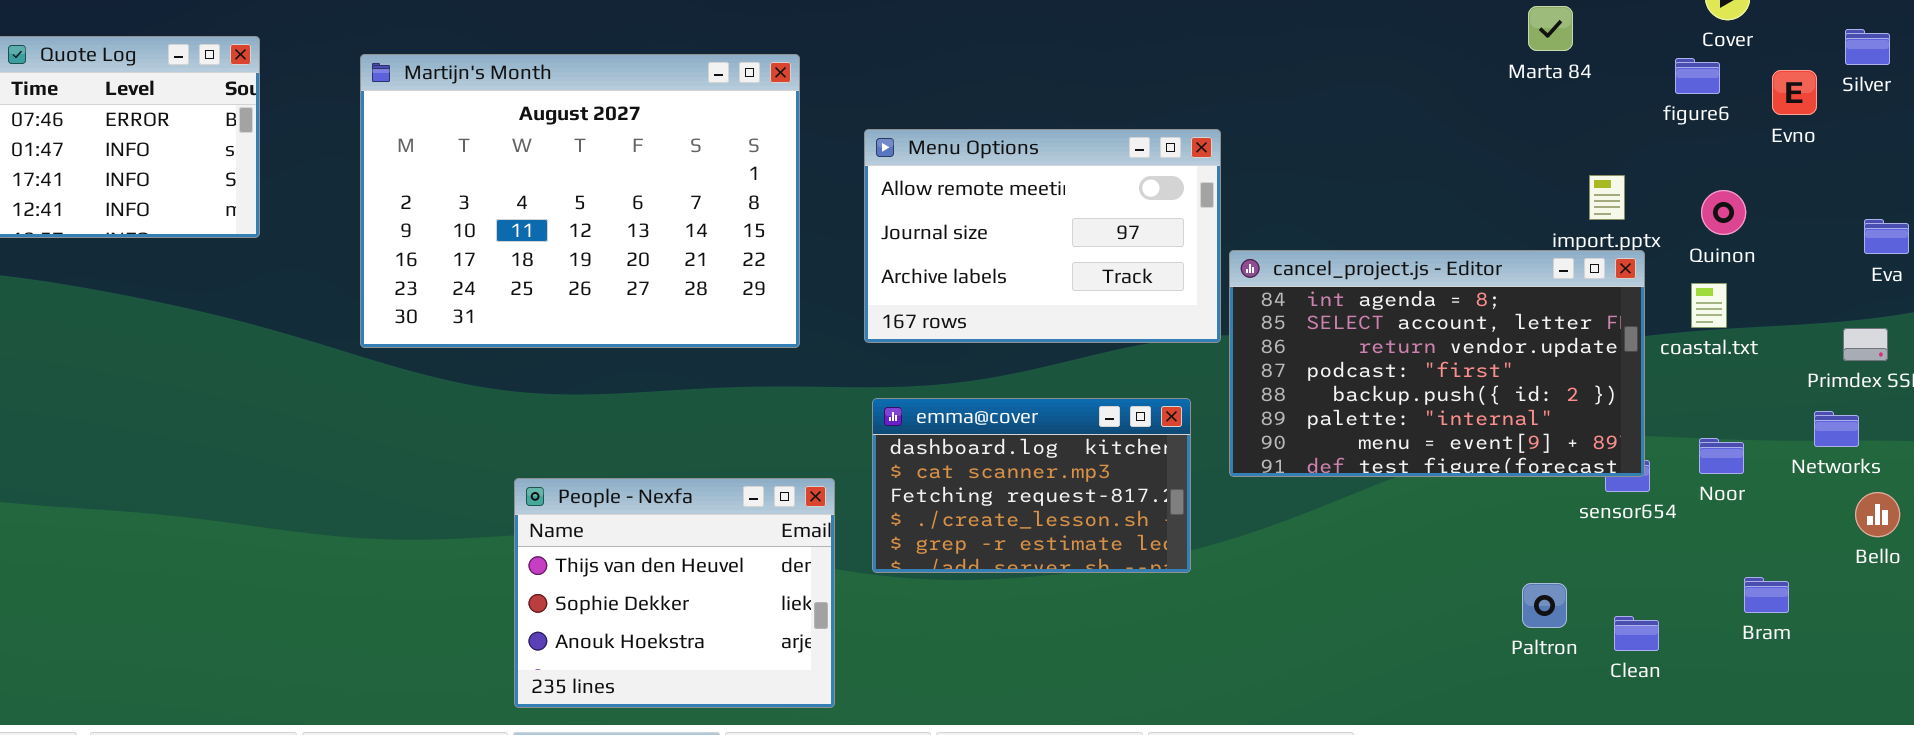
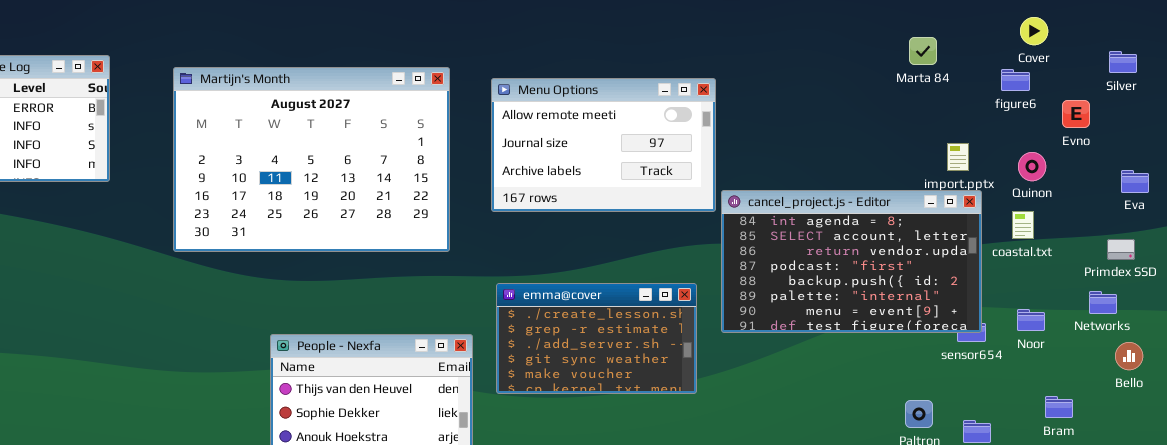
Evno: [1772,70,1817,115] -> [1062,100,1090,128], moved
Menu Options: [864,129,1221,343] -> [491,78,716,212], moved
emma@cover: [872,398,1191,573] -> [496,283,697,394], scrolled down 3 rows

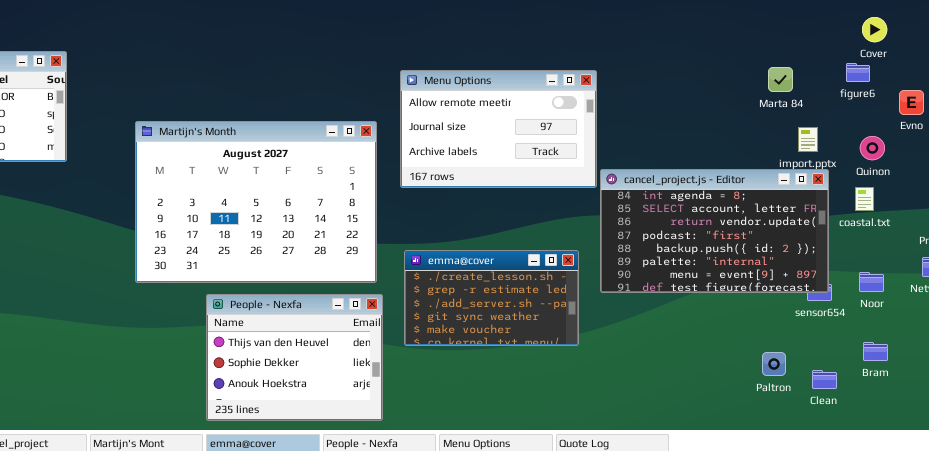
Marta 84: [909,37,937,65] -> [768,67,793,92], moved
Martijn's Month: [173,67,450,252] -> [135,121,377,283], moved
Bram: [1045,396,1073,418] -> [863,342,888,361], moved

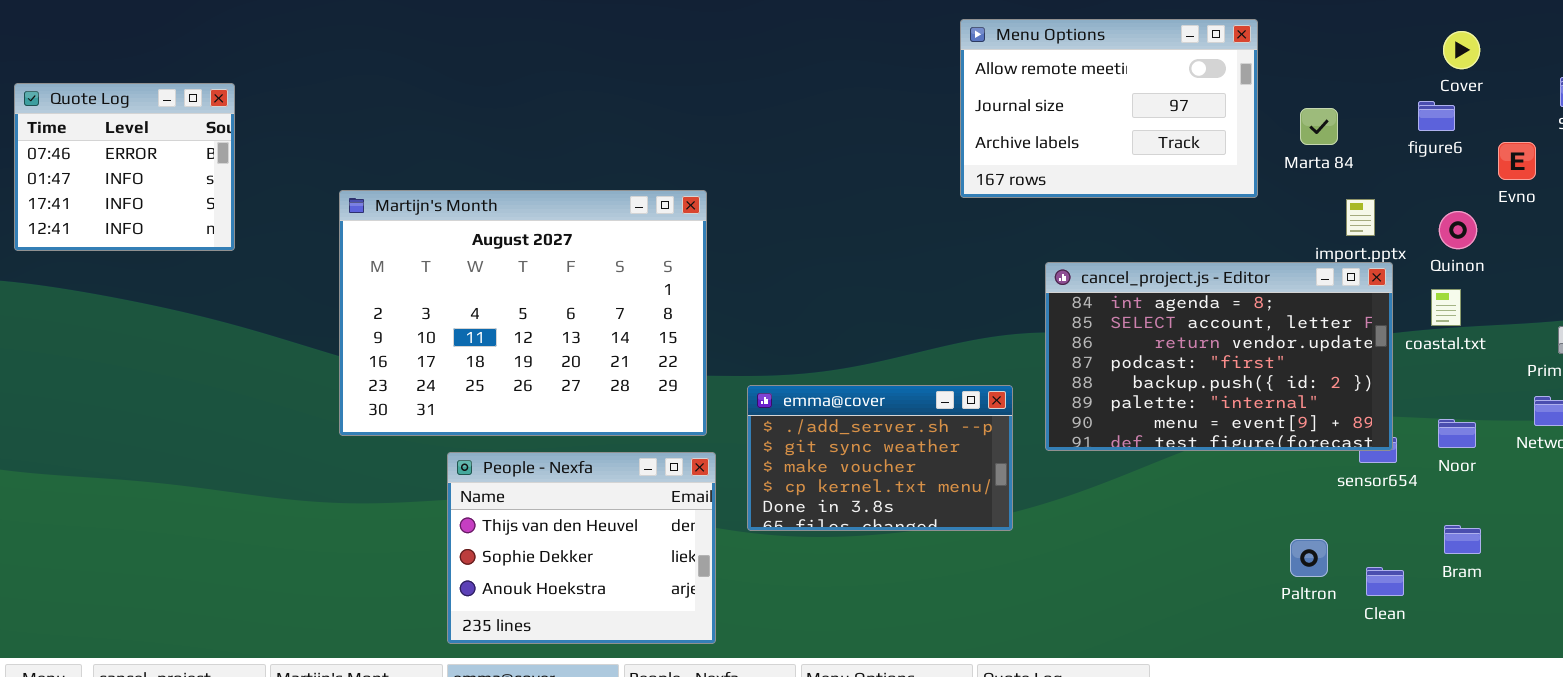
Menu Options: [400,70,597,188] -> [960,19,1258,198], moved
emma@cover: [404,250,579,346] -> [747,385,1013,531], scrolled down 2 rows

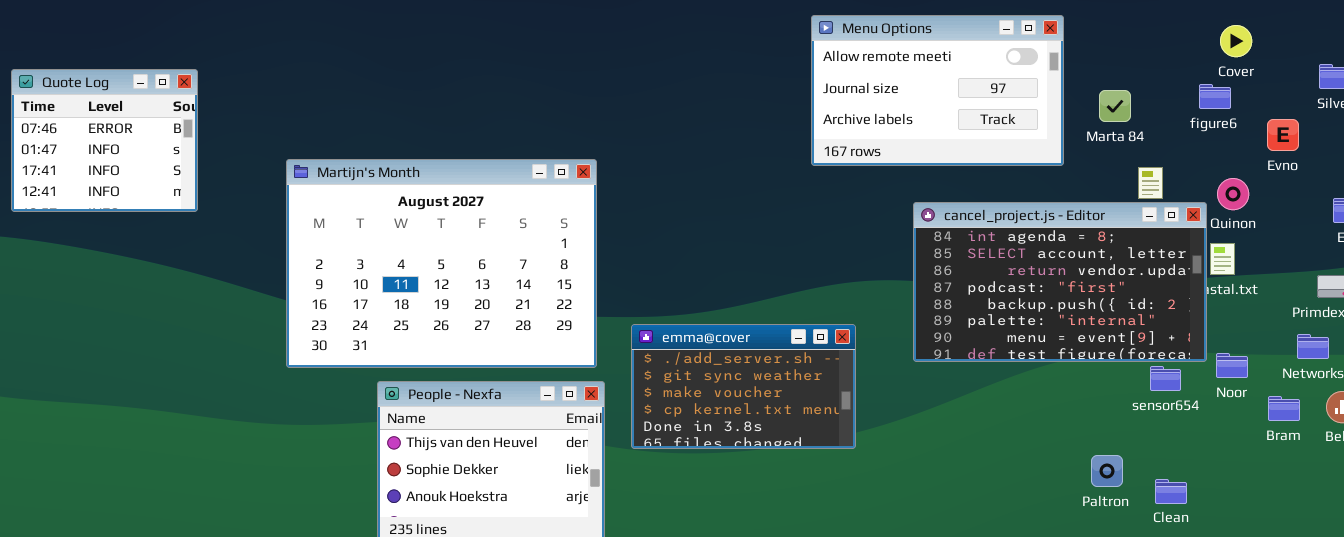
cancel_project.js - Editor: [1045,262,1393,451] -> [913,202,1207,362], moved
Bram: [1444,525,1481,554] -> [1268,396,1300,421], moved

